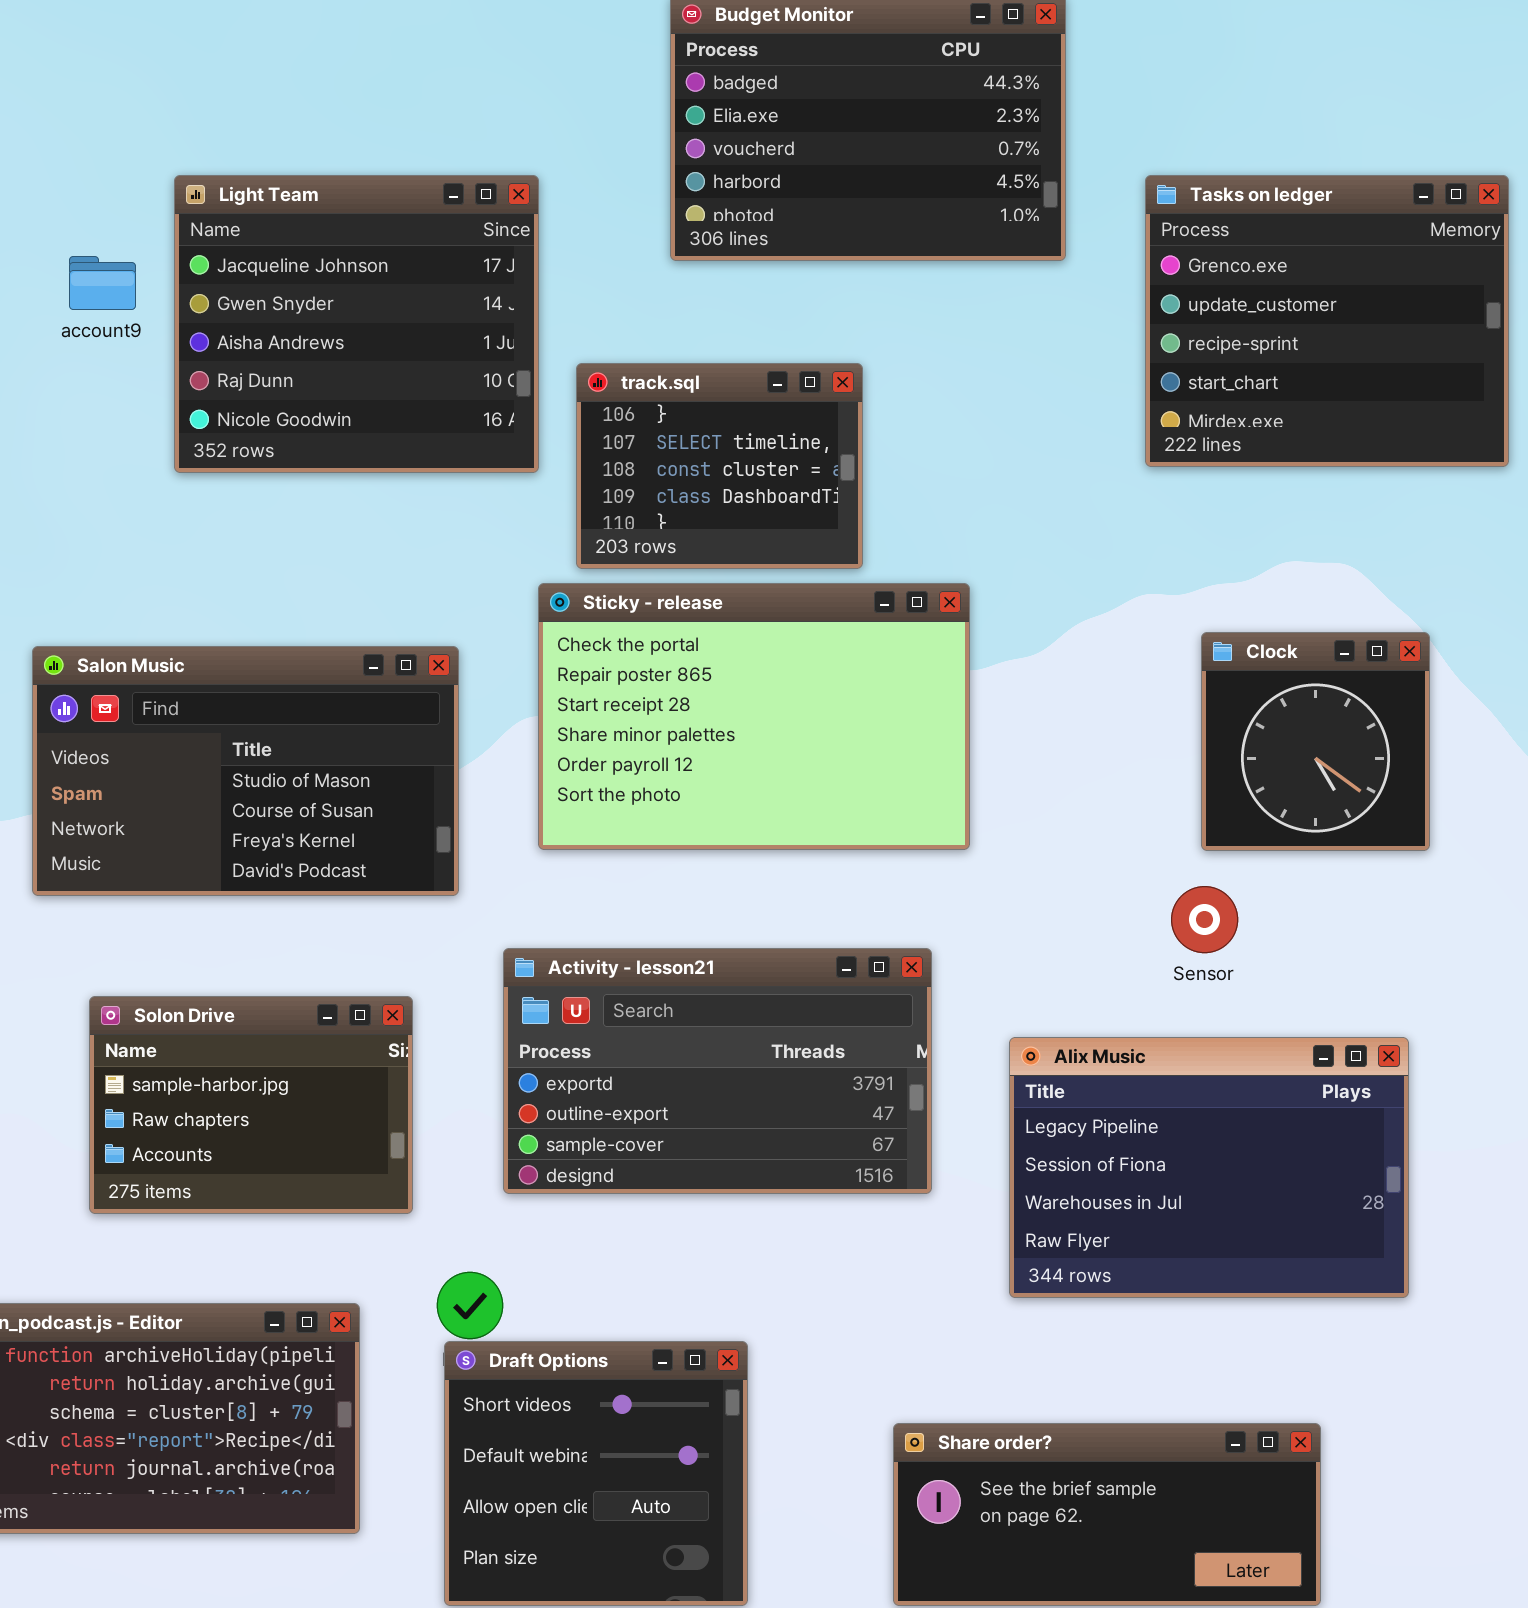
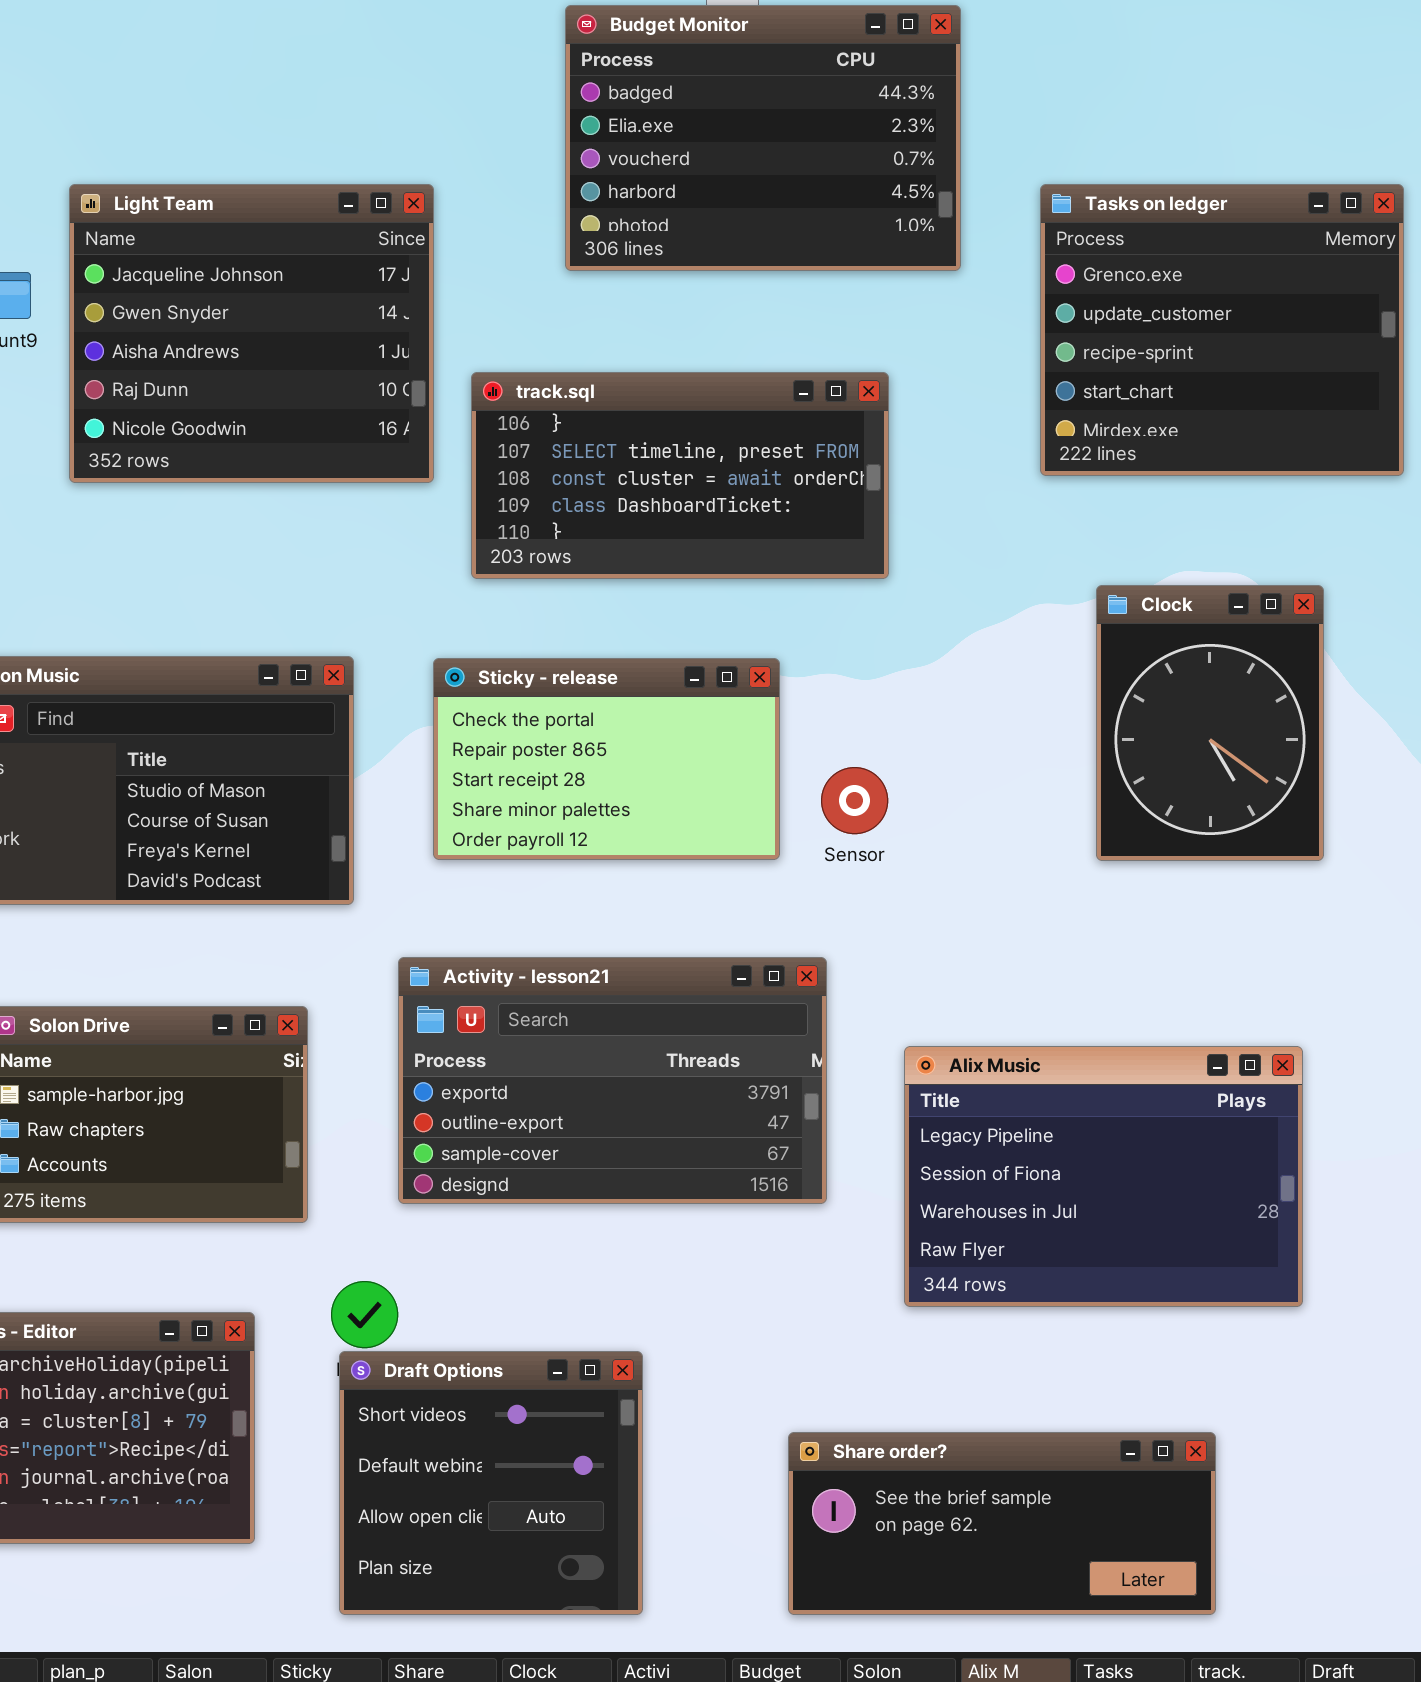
track.sql: [576,363,863,569] -> [471,372,889,579], resized
Sticky - release: [538,583,970,850] -> [433,658,780,860], resized
Clock: [1201,632,1430,851] -> [1096,585,1324,861], resized
Sensor: [1171,886,1238,953] -> [821,767,888,834], moved

